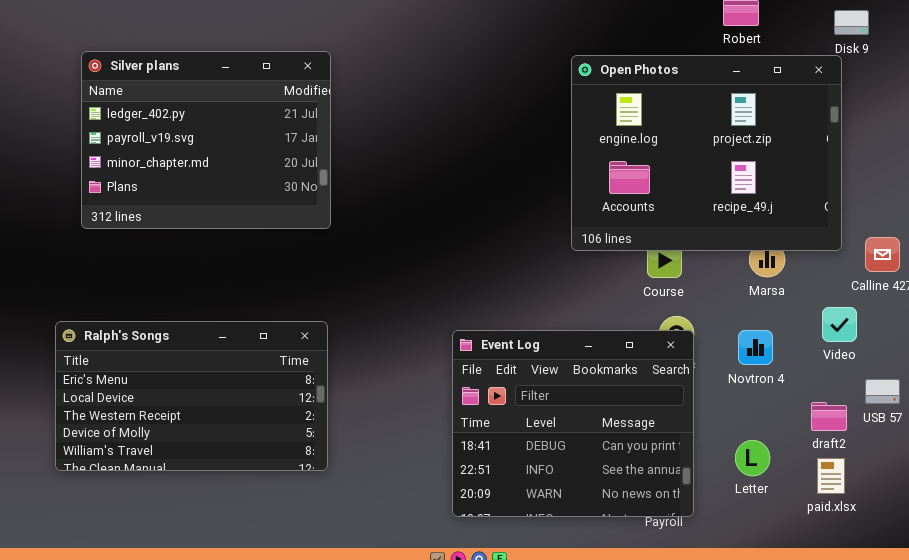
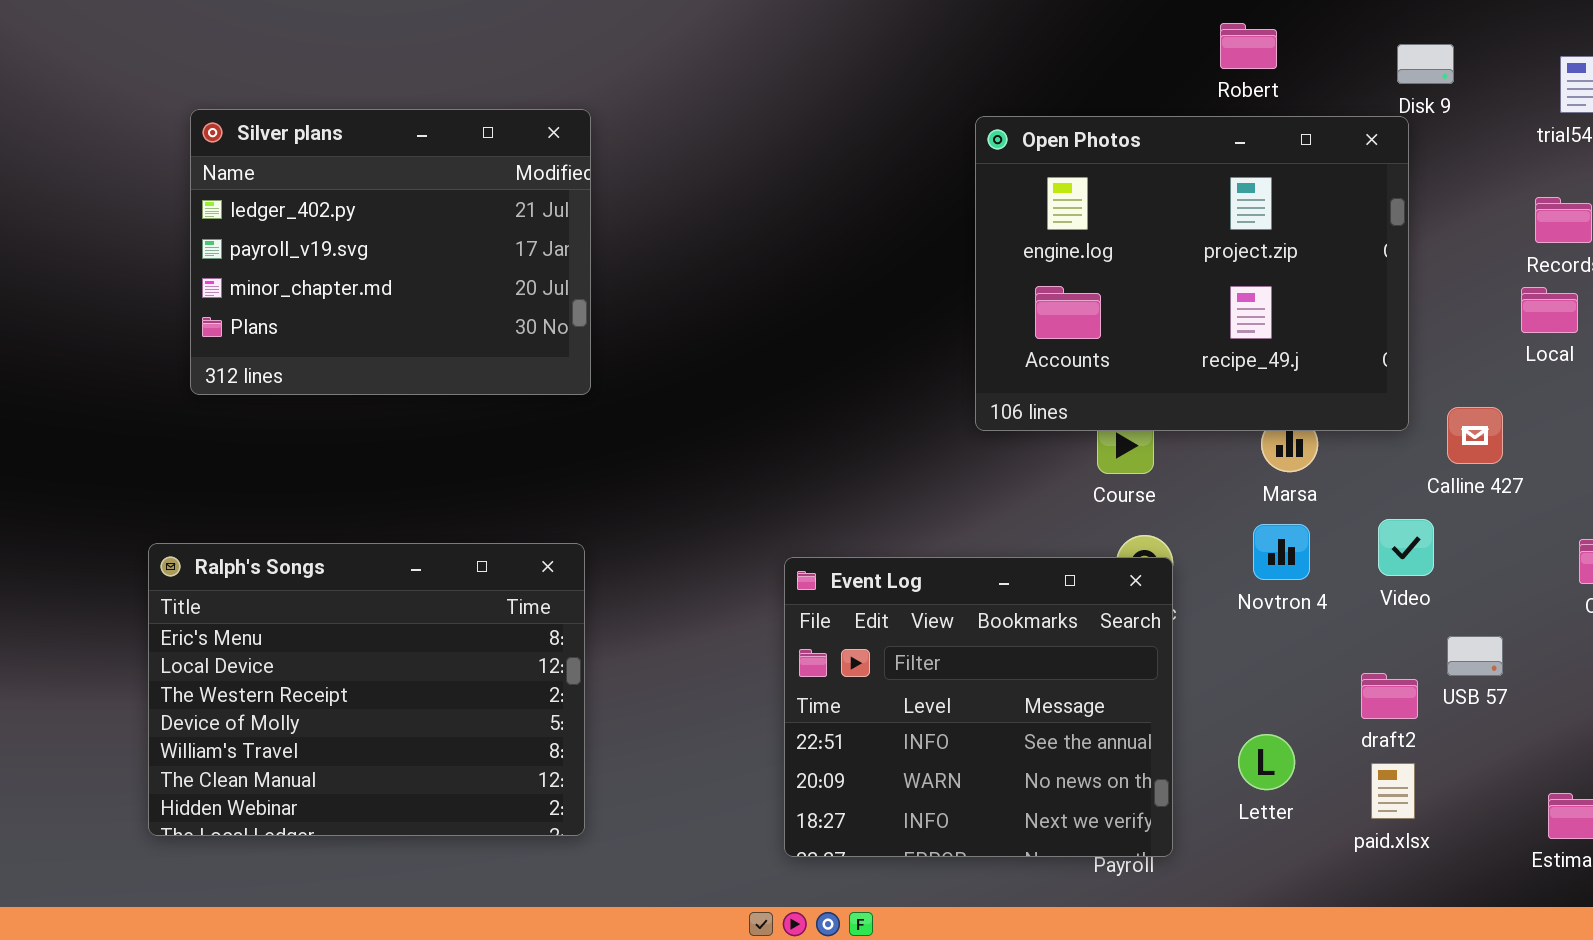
Ralph's Songs: [55,321,328,471] -> [148,543,585,836], resized
Event Log: [452,330,694,517] -> [784,557,1173,857], scrolled down 1 row
Novtron 4: [738,330,773,365] -> [1253,524,1310,580], moved

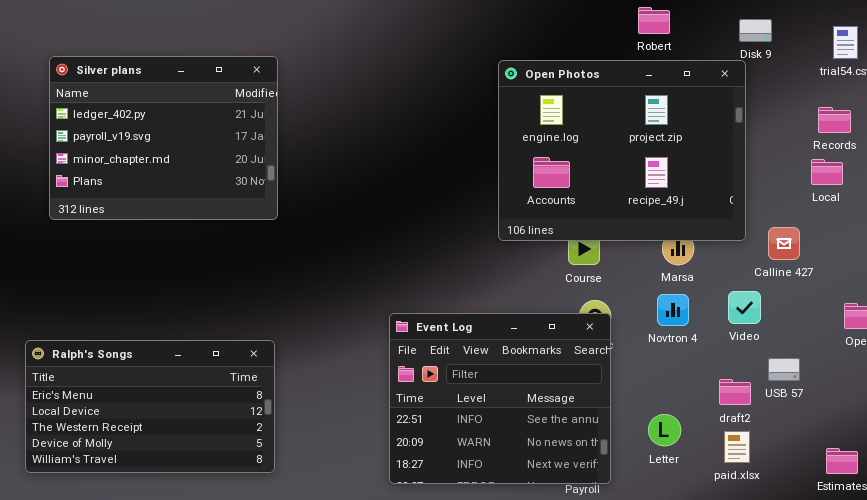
Ralph's Songs: [148,543,585,836] -> [25,340,275,473], resized

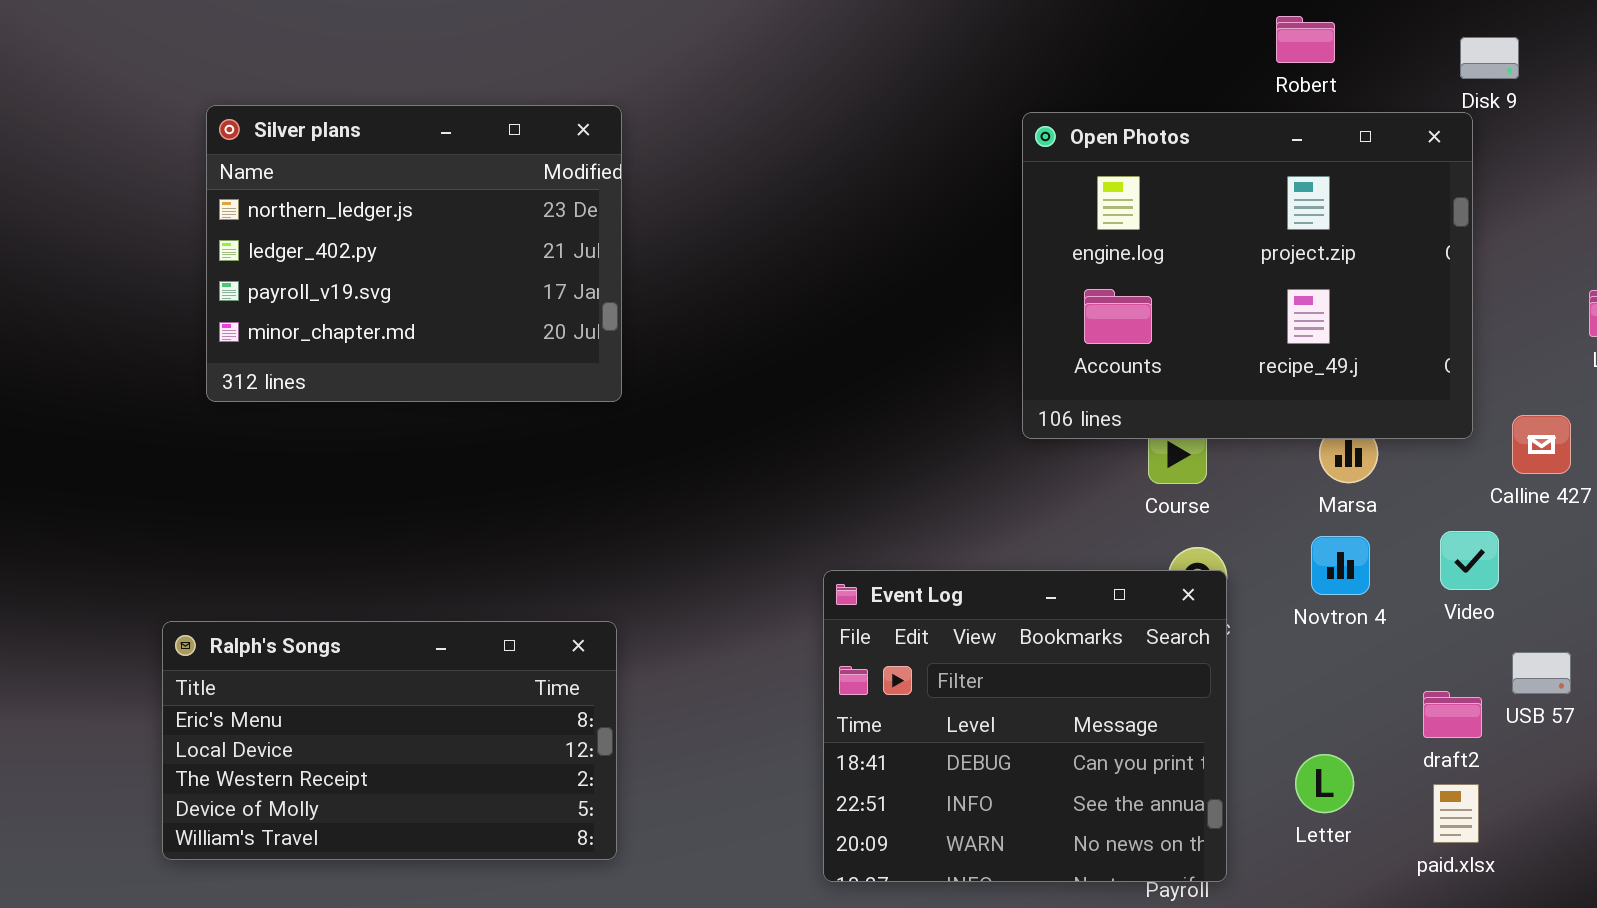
Silver plans: [49,56,278,220] -> [206,105,622,402], scrolled up 1 row
Event Log: [389,313,611,484] -> [823,570,1227,882], scrolled up 1 row

